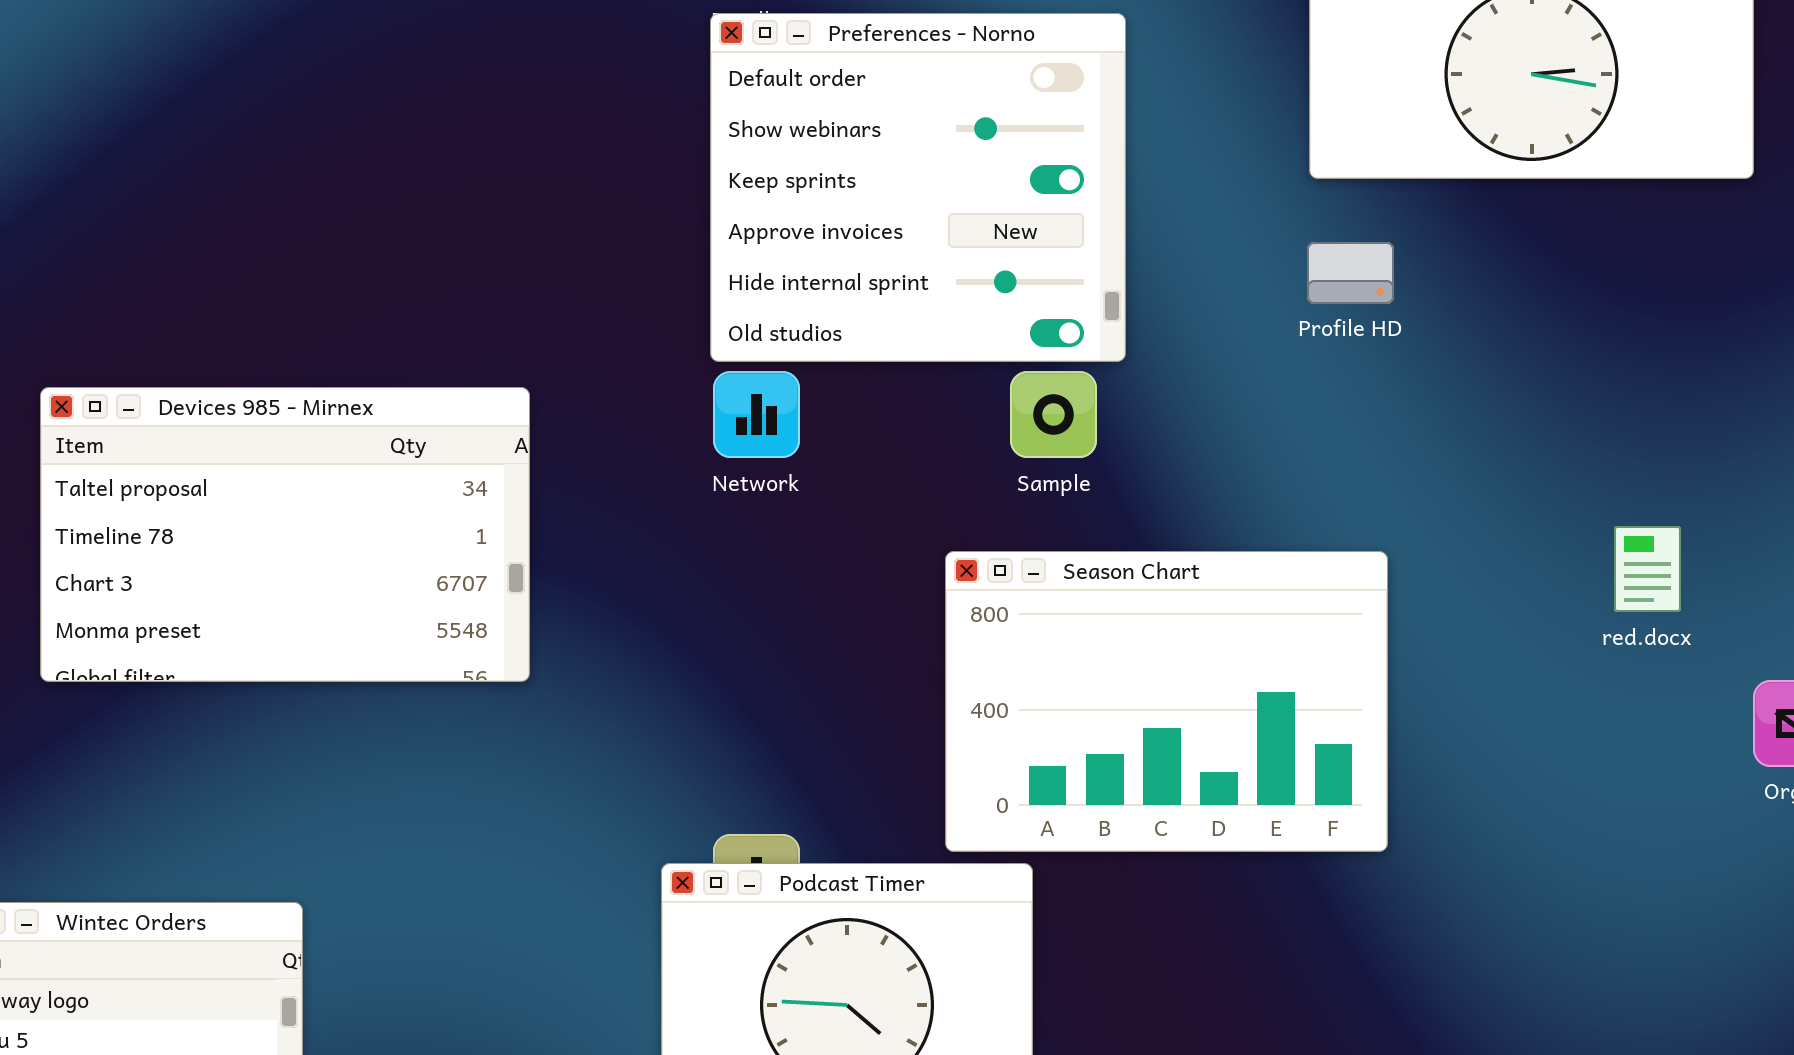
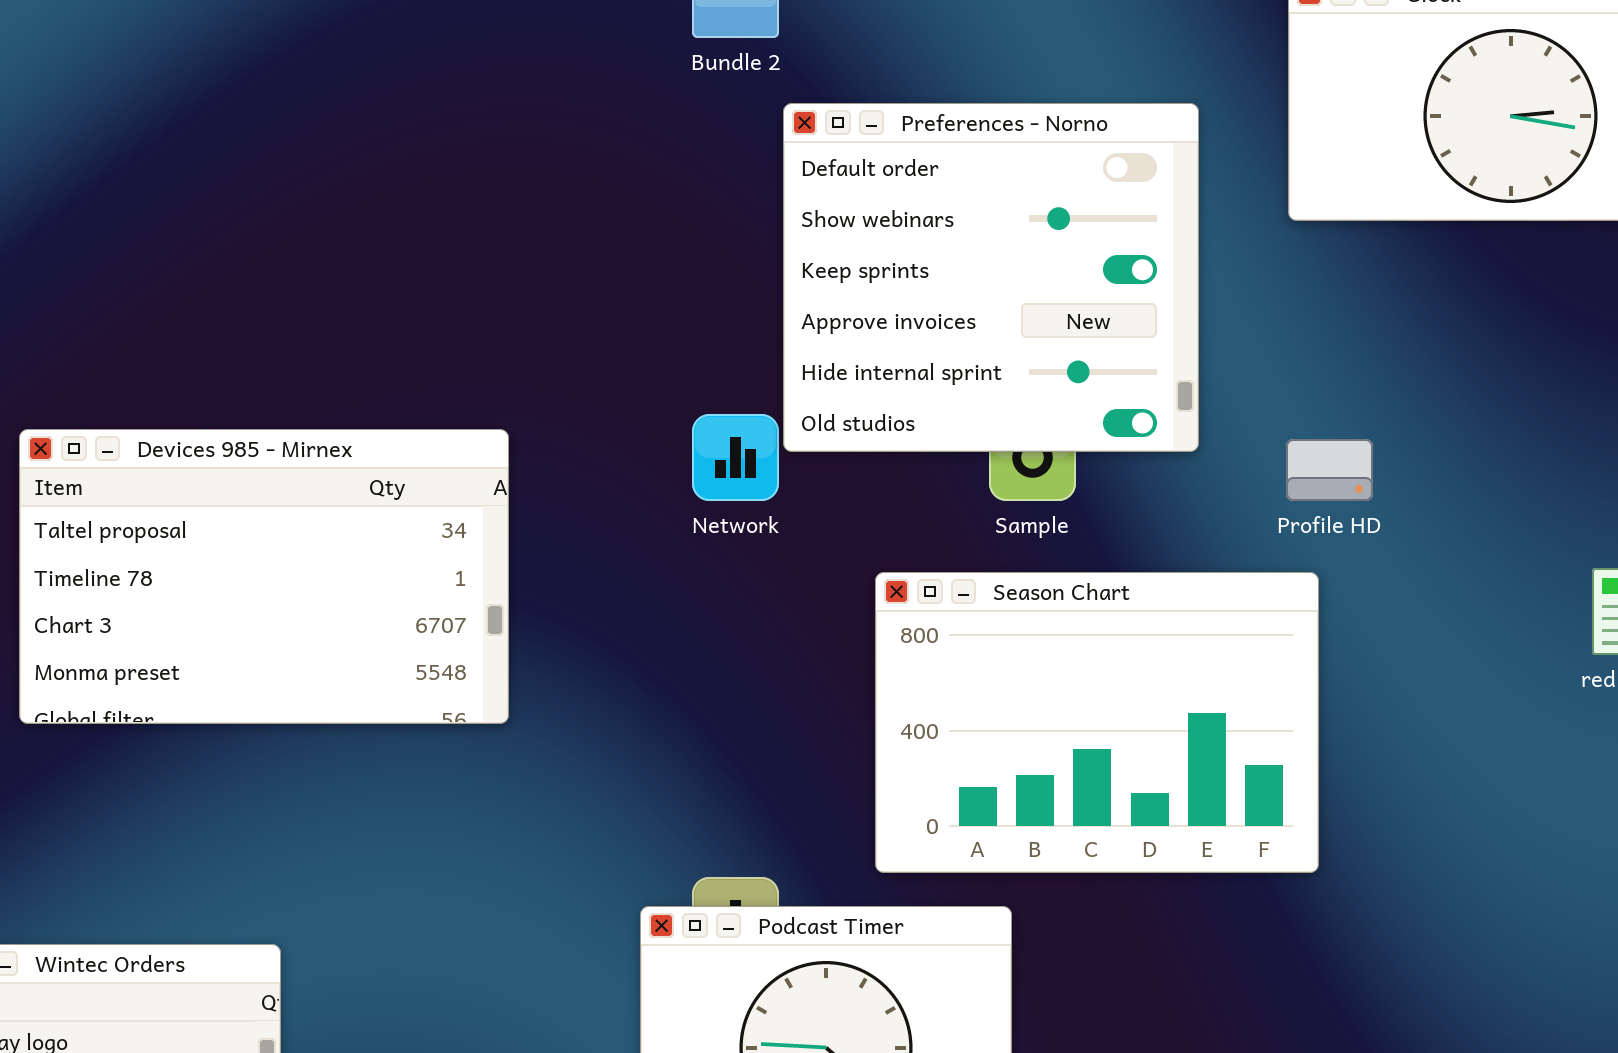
Preferences - Norno: [710,13,1126,362] -> [783,103,1199,452], moved
Profile HD: [1307,242,1394,304] -> [1286,439,1373,501], moved
Season Chart: [945,551,1388,852] -> [875,572,1319,873], moved

